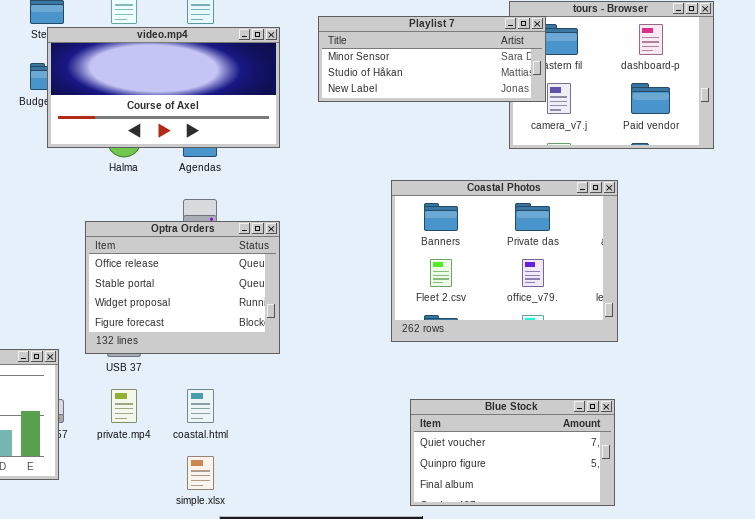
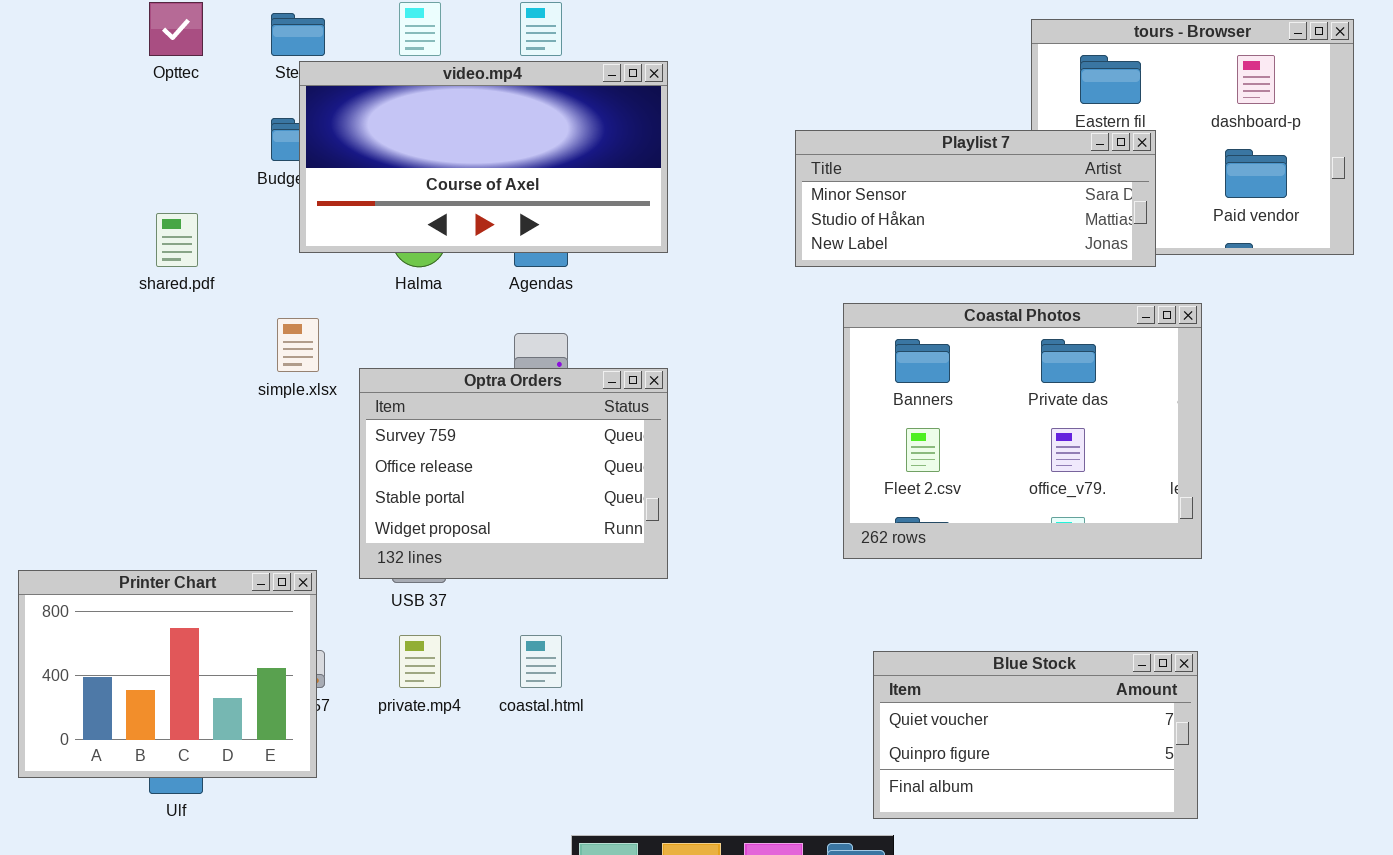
Playlist 7: [318,16,546,102] -> [795,130,1156,267], moved
Optra Orders: [85,221,280,354] -> [359,368,668,579], scrolled up 1 row
simple.xlsx: [187,456,214,490] -> [277,318,319,372], moved

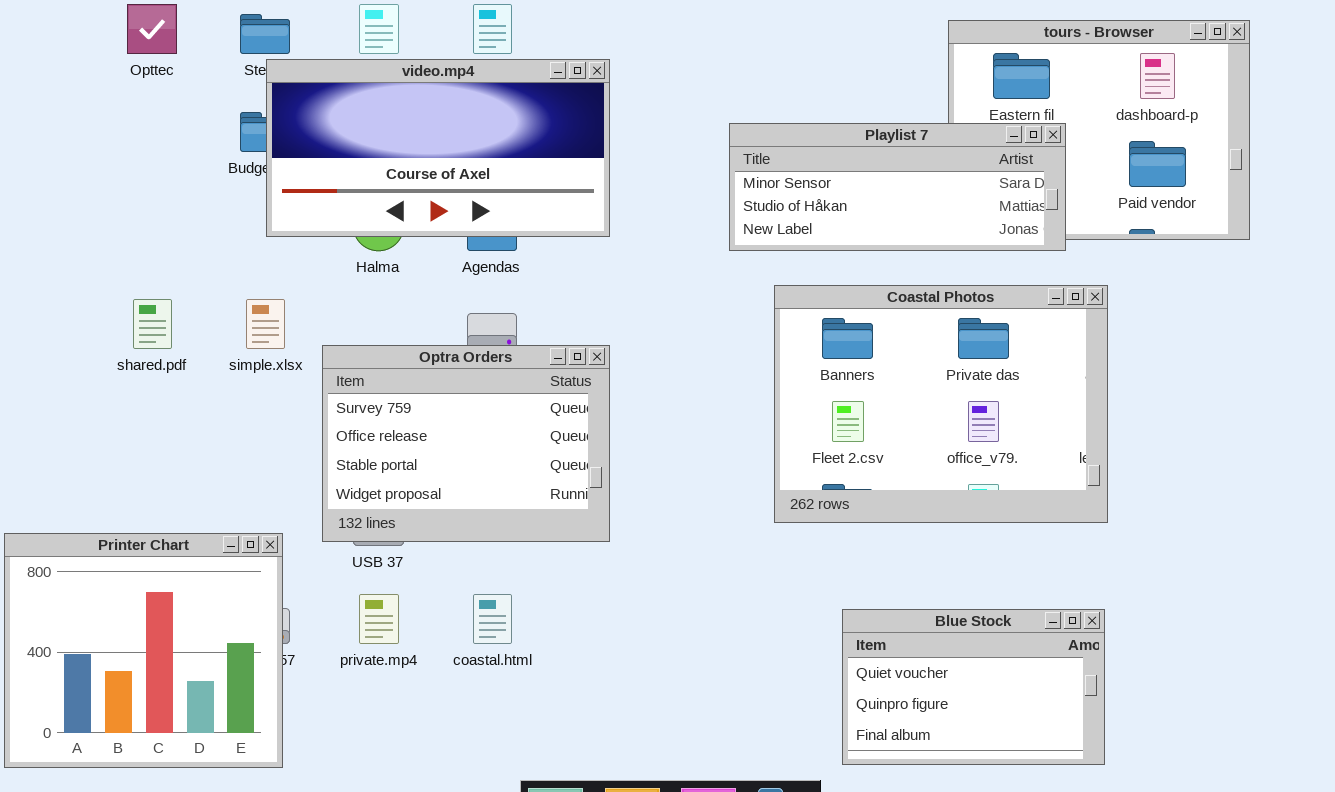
shared.pdf: [156,213,198,267] -> [133,299,172,349], moved
Printer Chart: [18,570,317,778] -> [4,533,283,768], resized
Blue Stock: [873,651,1198,819] -> [842,609,1105,765], resized

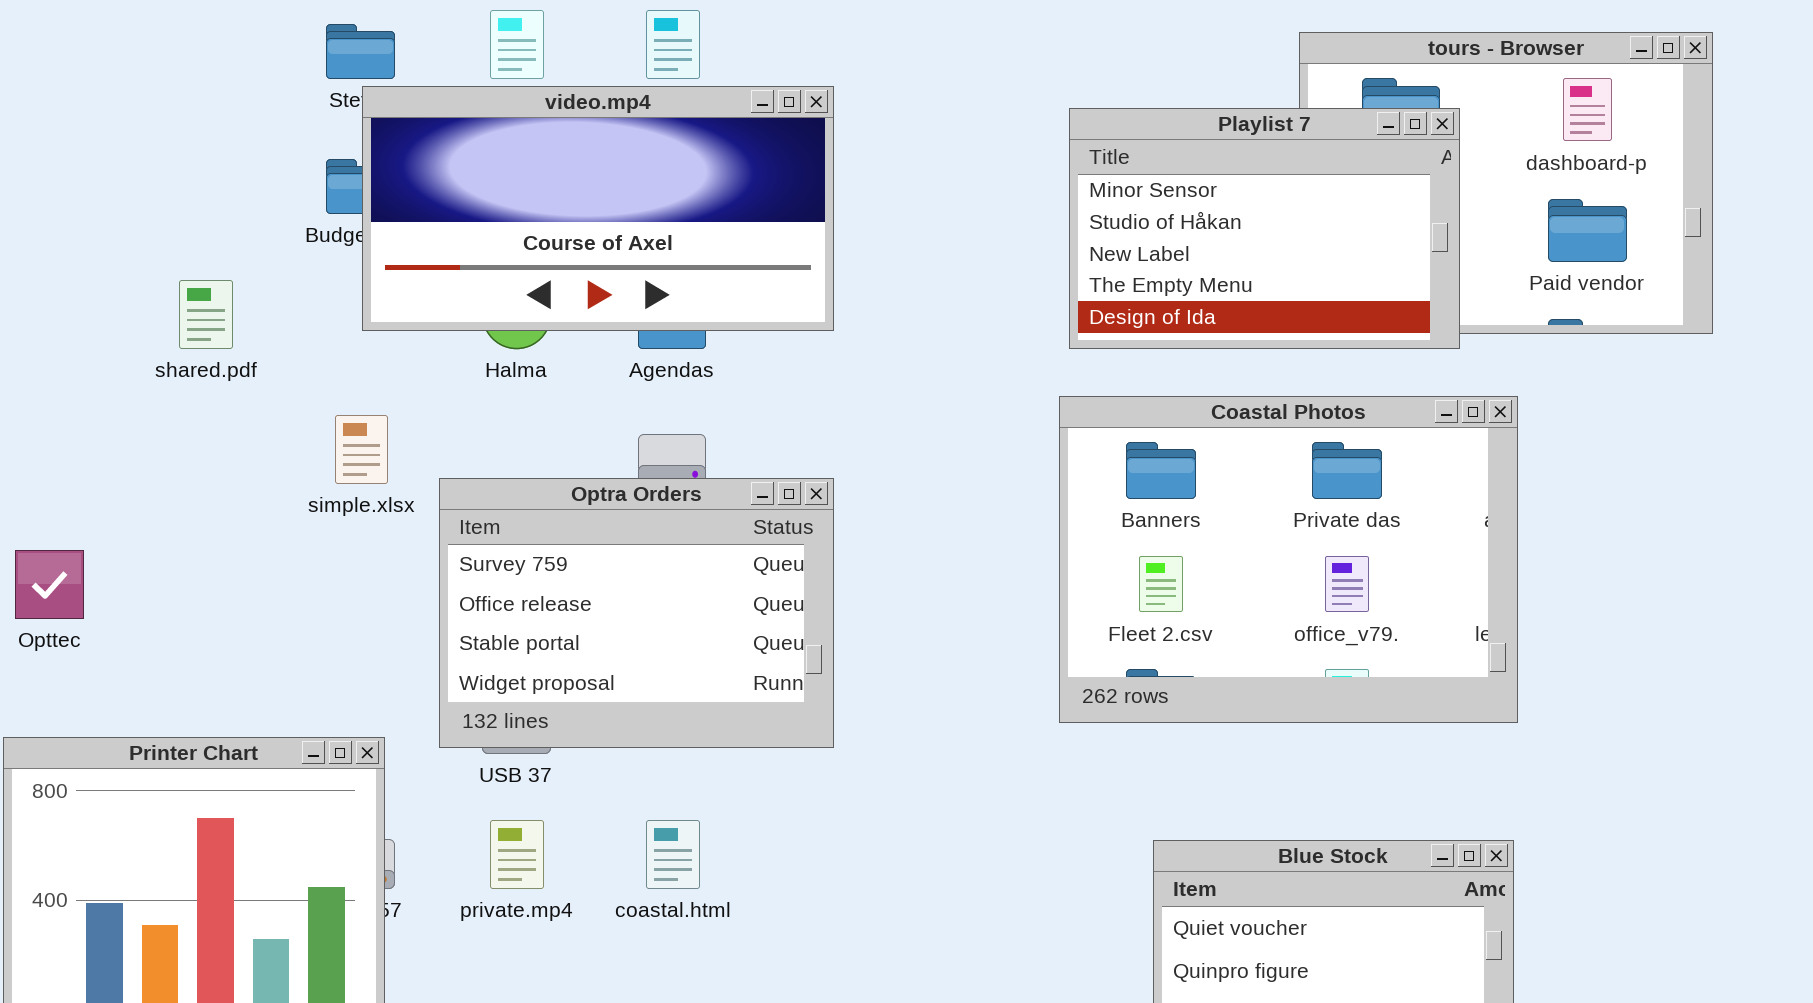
Opttec: [127,4,177,54] -> [15,550,84,619], moved
Playlist 7: [729,123,1066,251] -> [1069,108,1460,349], resized
shared.pdf: [133,299,172,349] -> [179,280,233,349], moved

